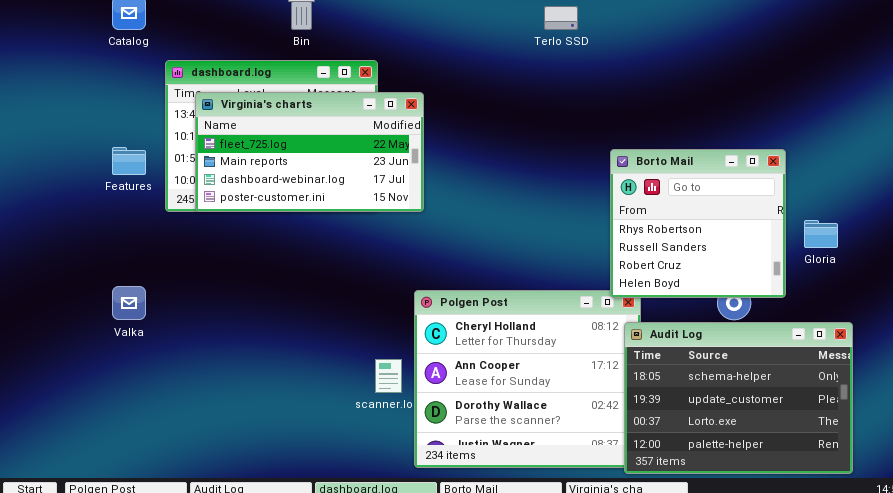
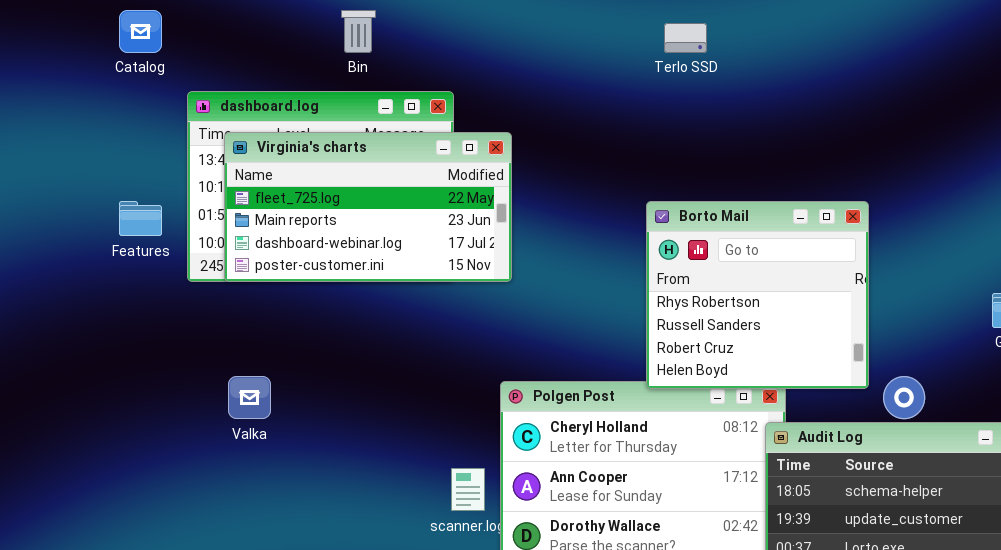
Borto Mail: [610,149,786,298] -> [646,201,869,389], moved
Valka: [112,286,146,320] -> [228,376,271,419], moved

